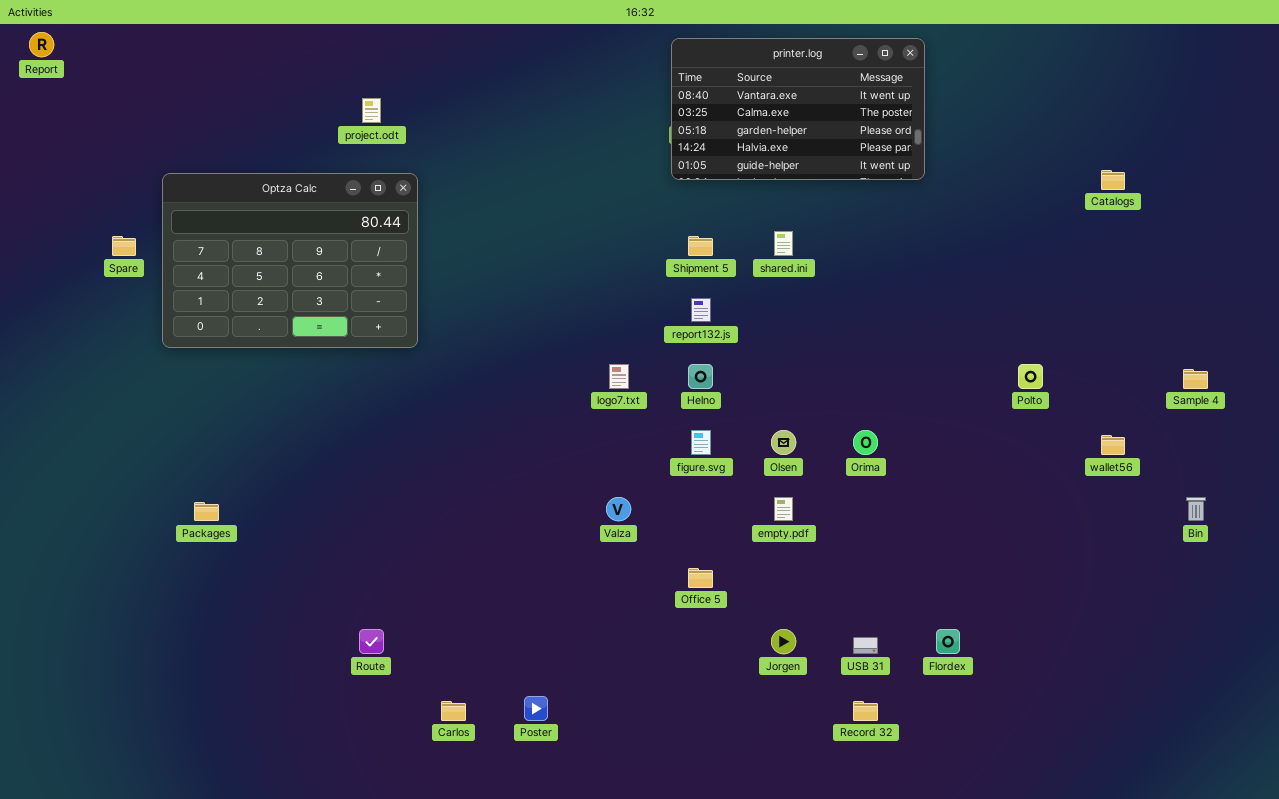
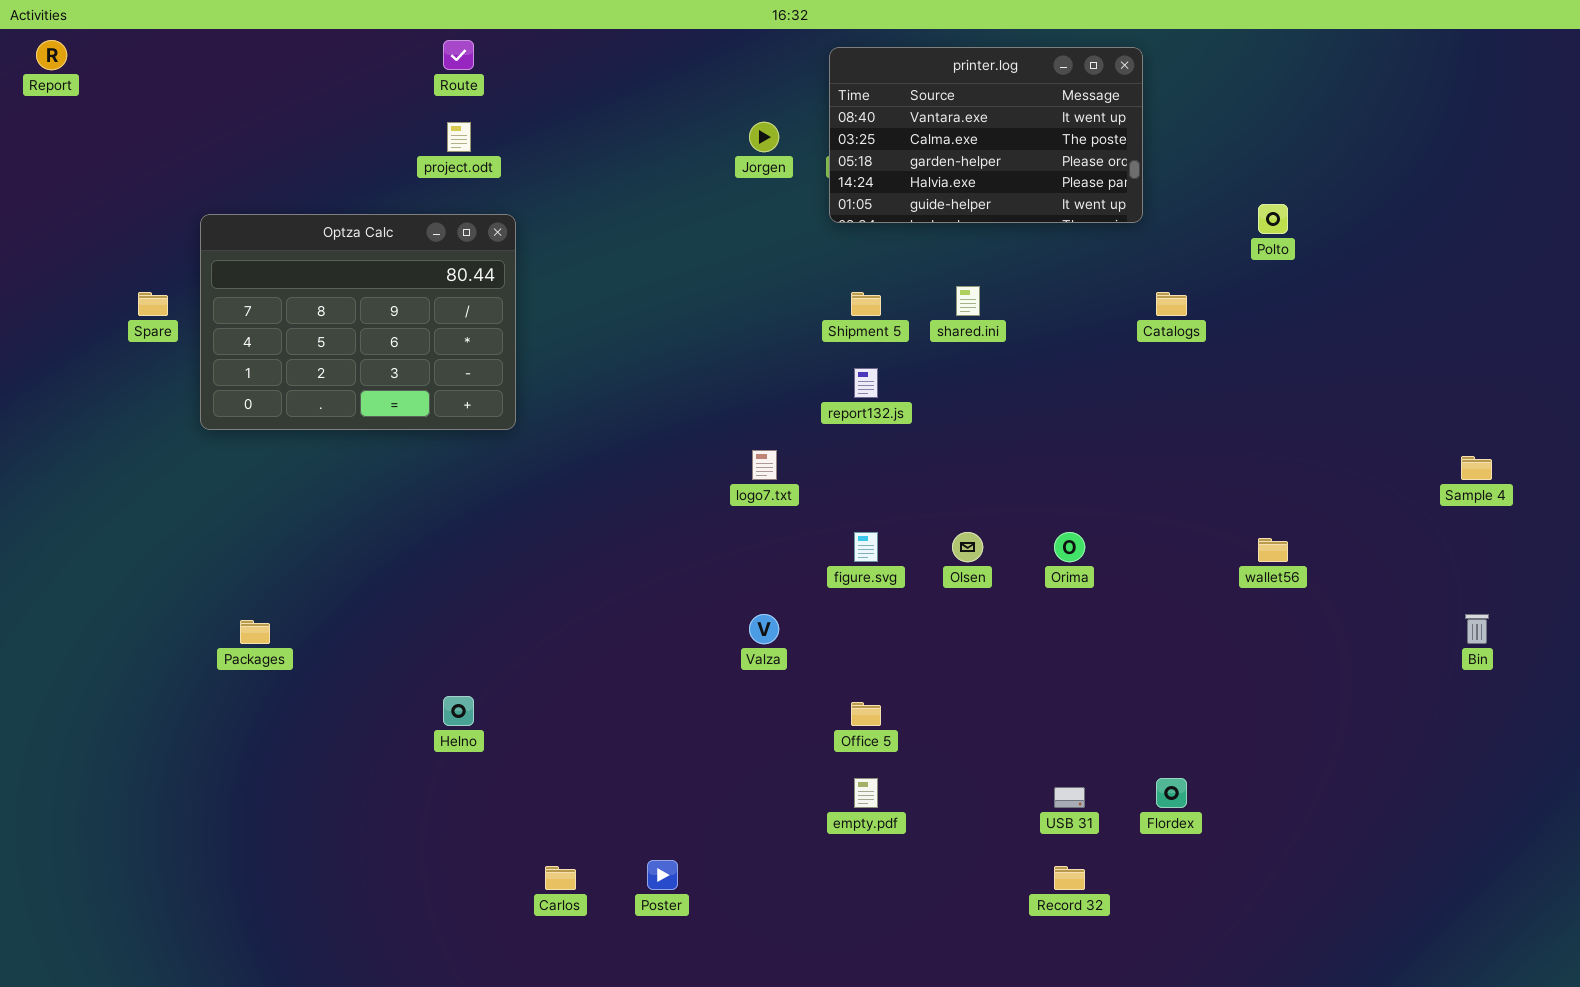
Catalogs: [1101,170,1125,190] -> [1156,292,1187,316], moved
Helno: [688,364,713,389] -> [443,696,474,726], moved
Polto: [1018,364,1043,389] -> [1258,204,1288,234], moved
wallet56: [1101,435,1125,455] -> [1258,538,1288,562], moved
empty.pdf: [774,497,793,521] -> [854,778,878,808], moved
Route: [359,629,384,654] -> [443,40,474,70], moved
Jorgen: [771,629,796,654] -> [749,122,779,152], moved

